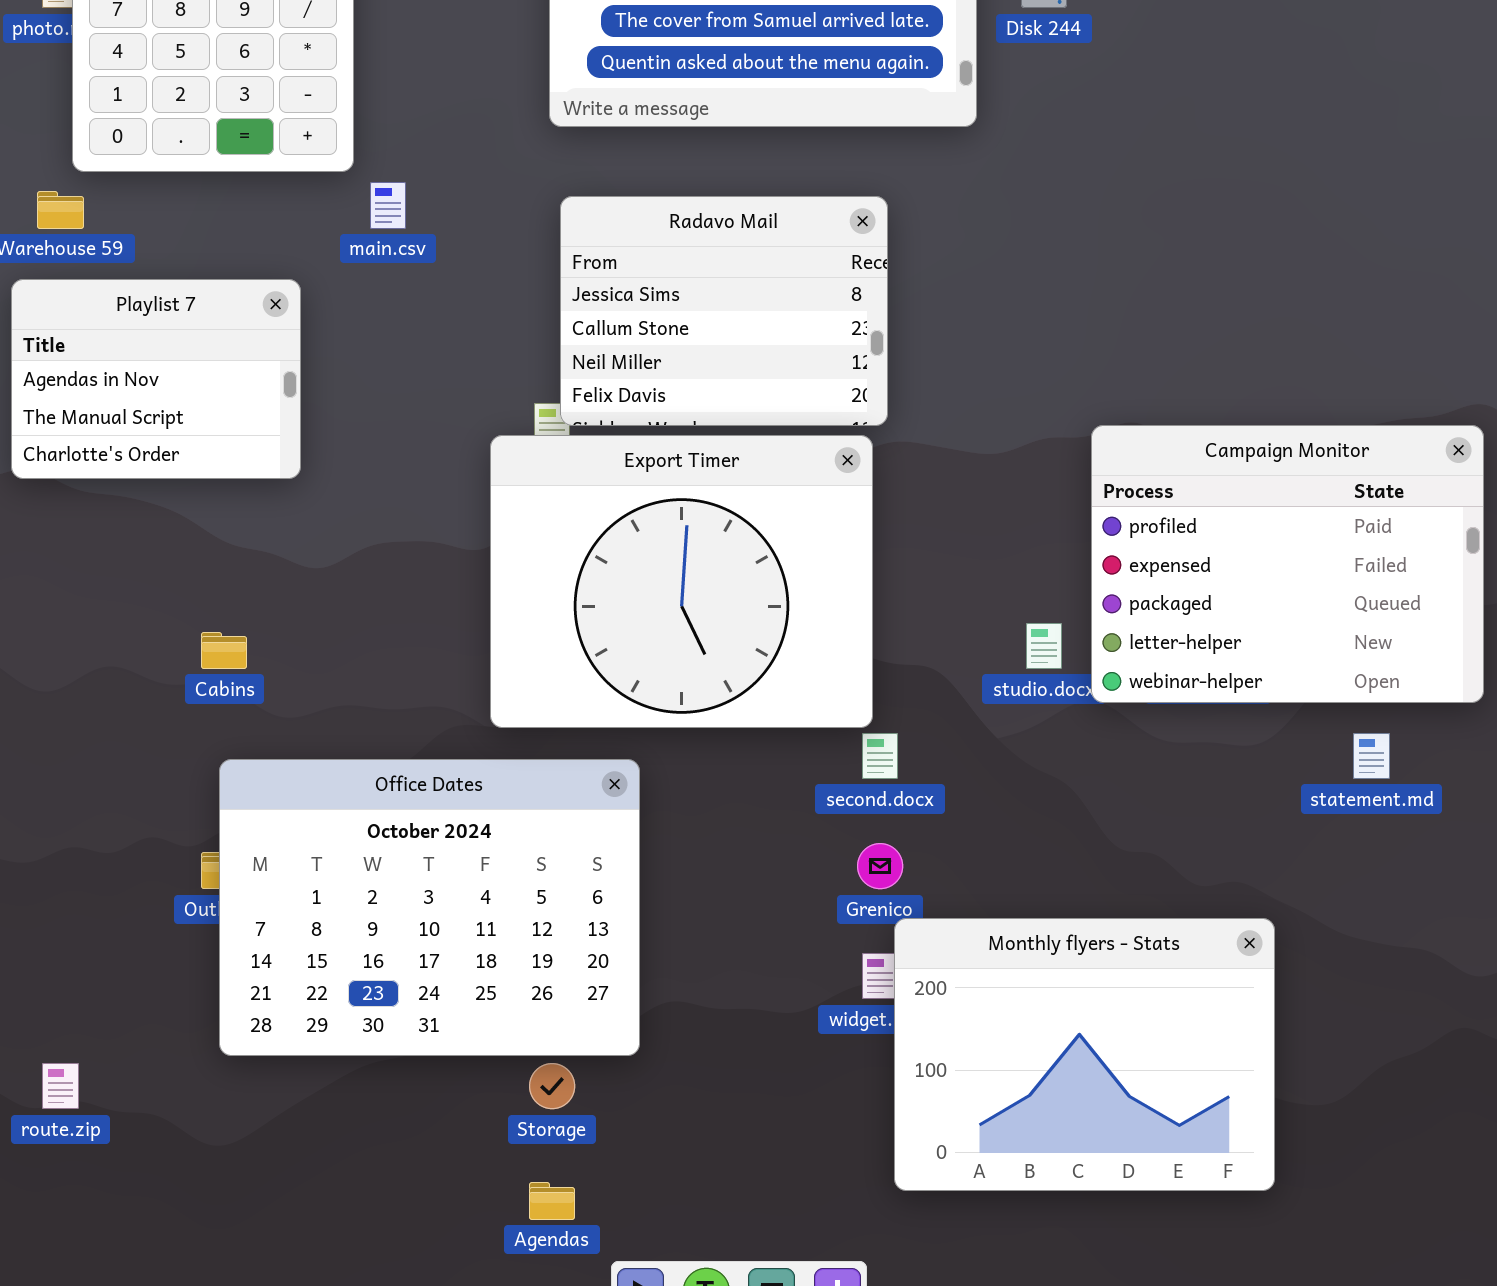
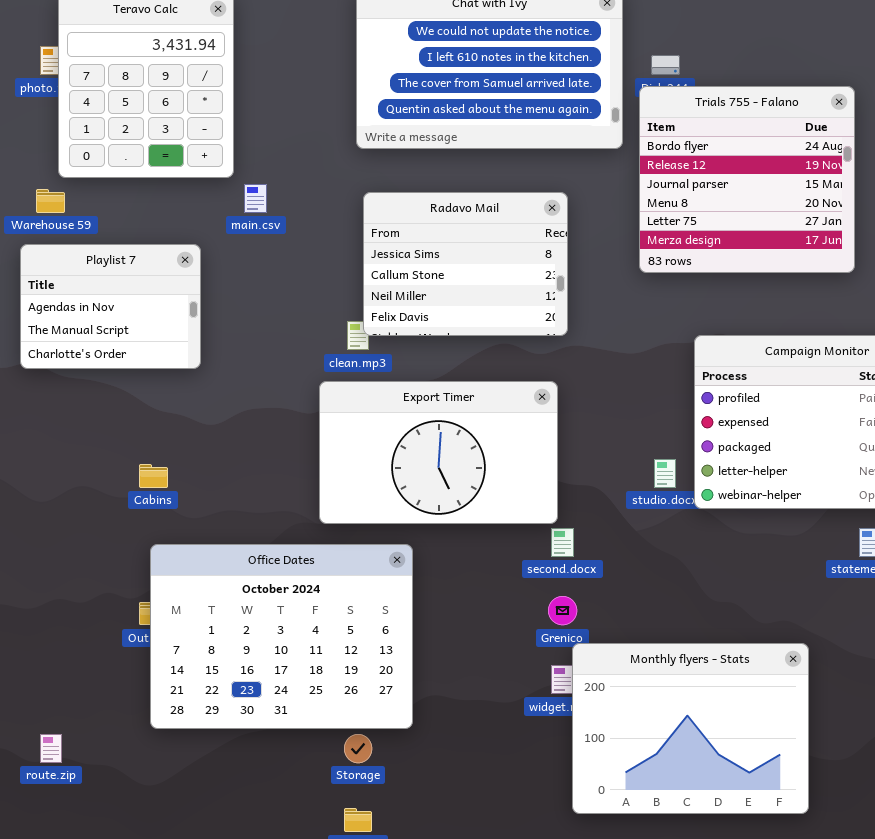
Trials 755 - Falano: none -> [639,86,855,273], opened
Export Timer: [490,435,873,728] -> [319,381,558,524], resized

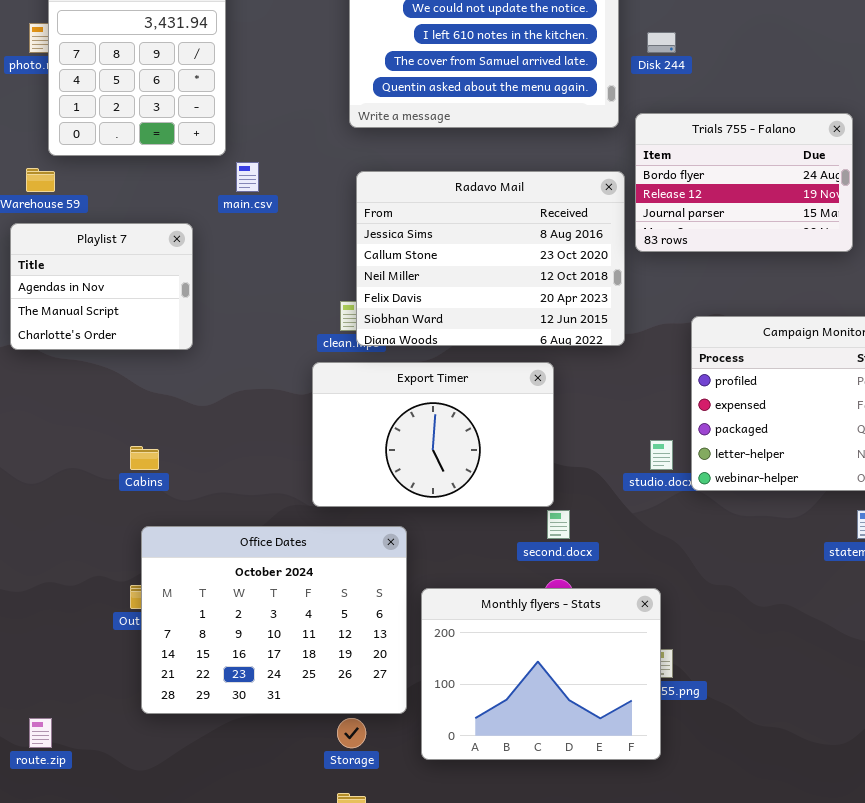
Trials 755 - Falano: [639,86,855,273] -> [635,113,853,252], resized
Radavo Mail: [363,192,568,336] -> [356,171,625,346], resized
Monthly flyers - Stats: [572,643,809,814] -> [421,588,661,760], moved

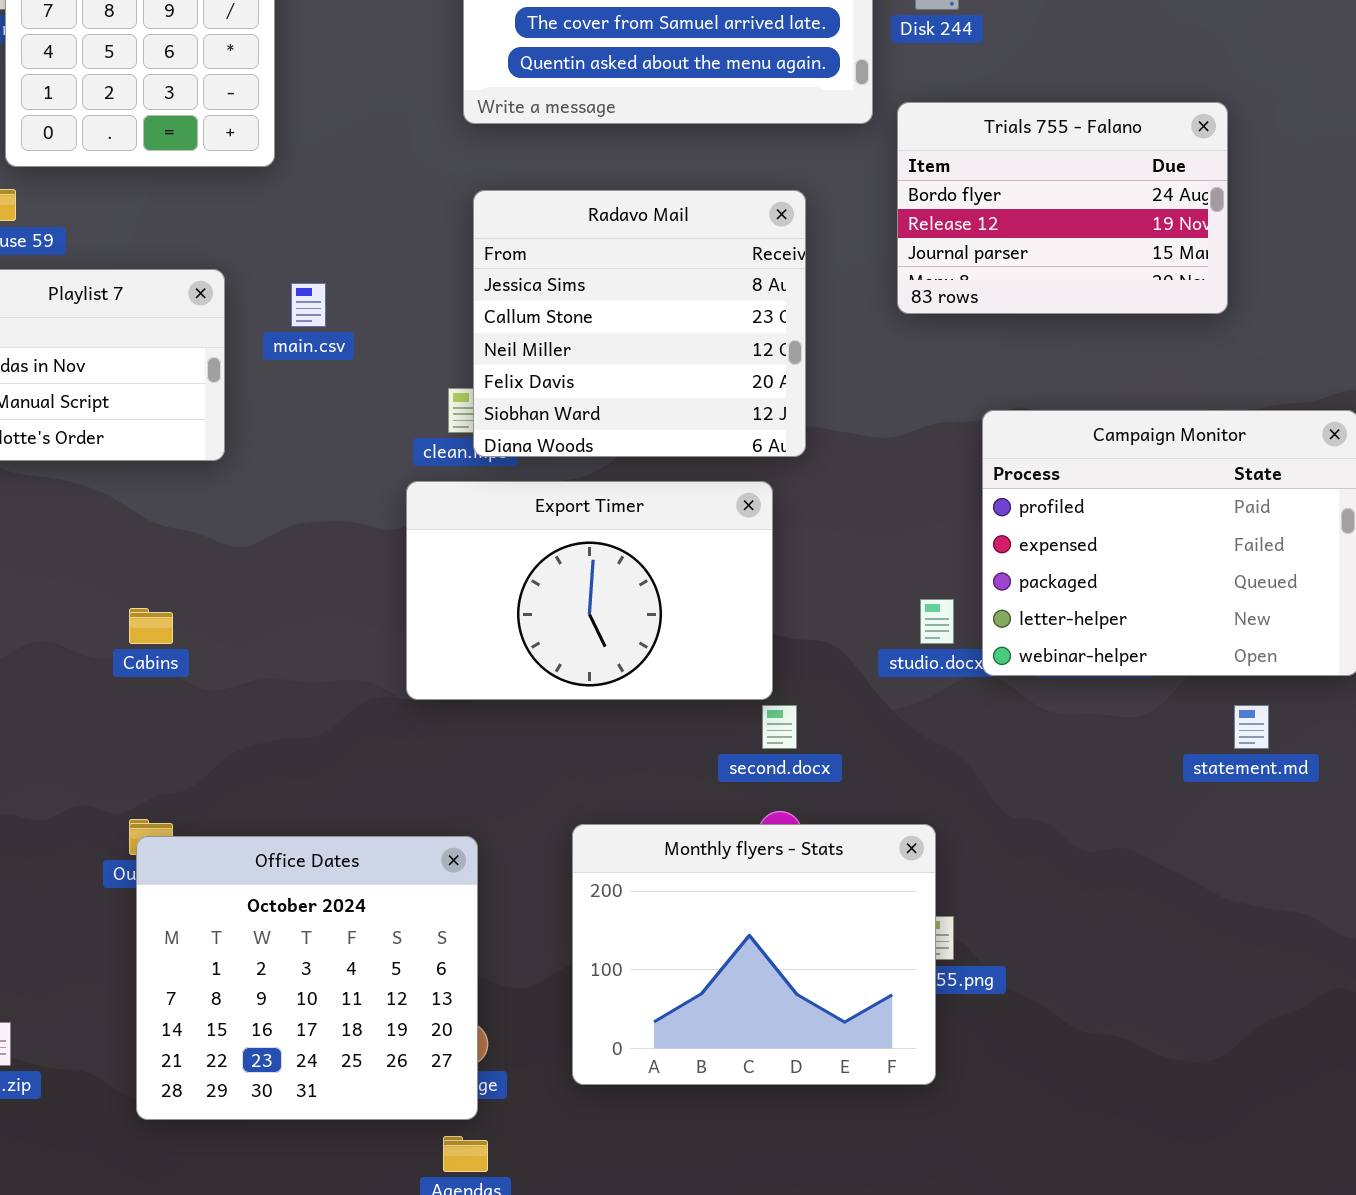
main.csv: [236,162,259,192] -> [291,283,326,327], moved
Radavo Mail: [356,171,625,346] -> [473,190,806,457], resized
Office Dates: [141,526,407,714] -> [136,836,478,1120], moved, resized

